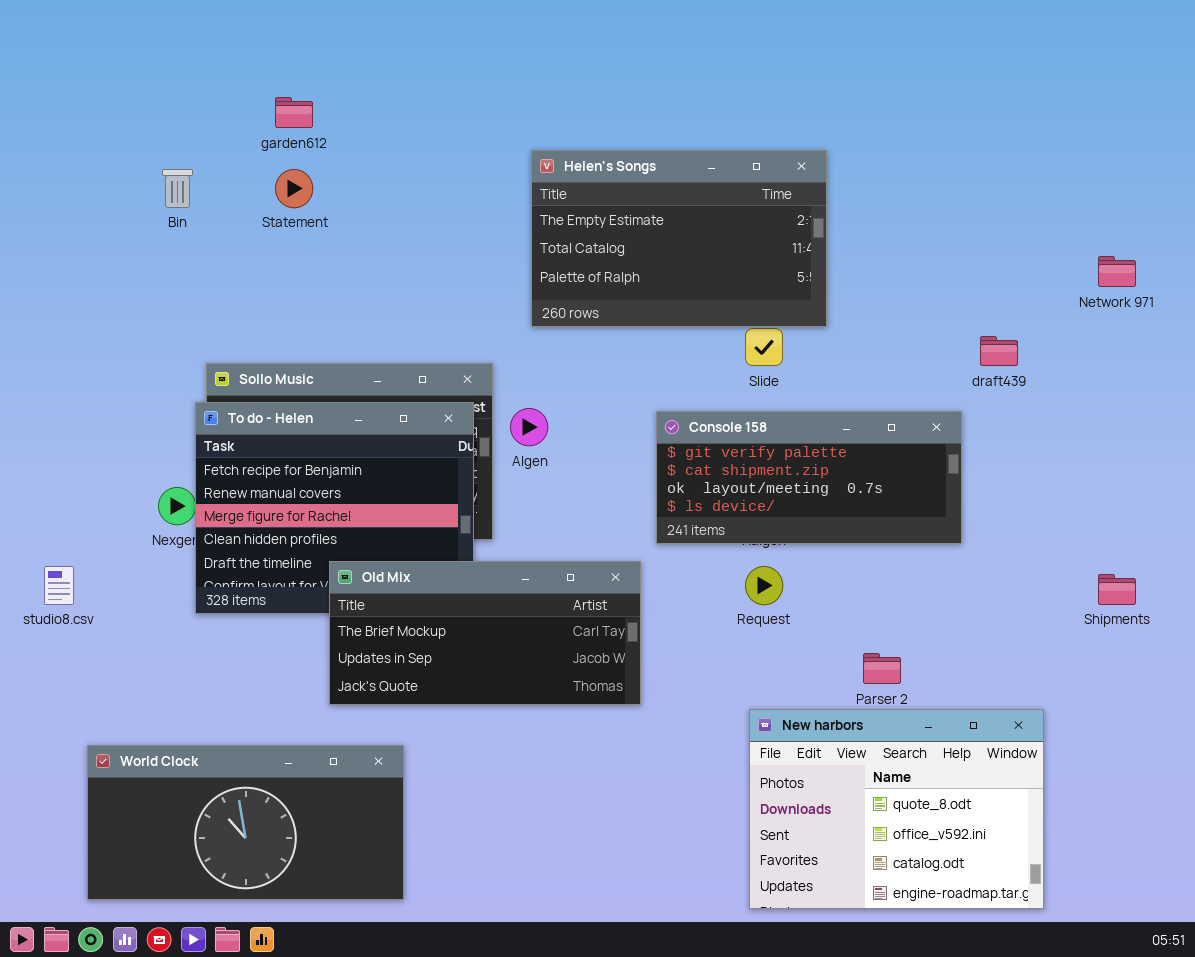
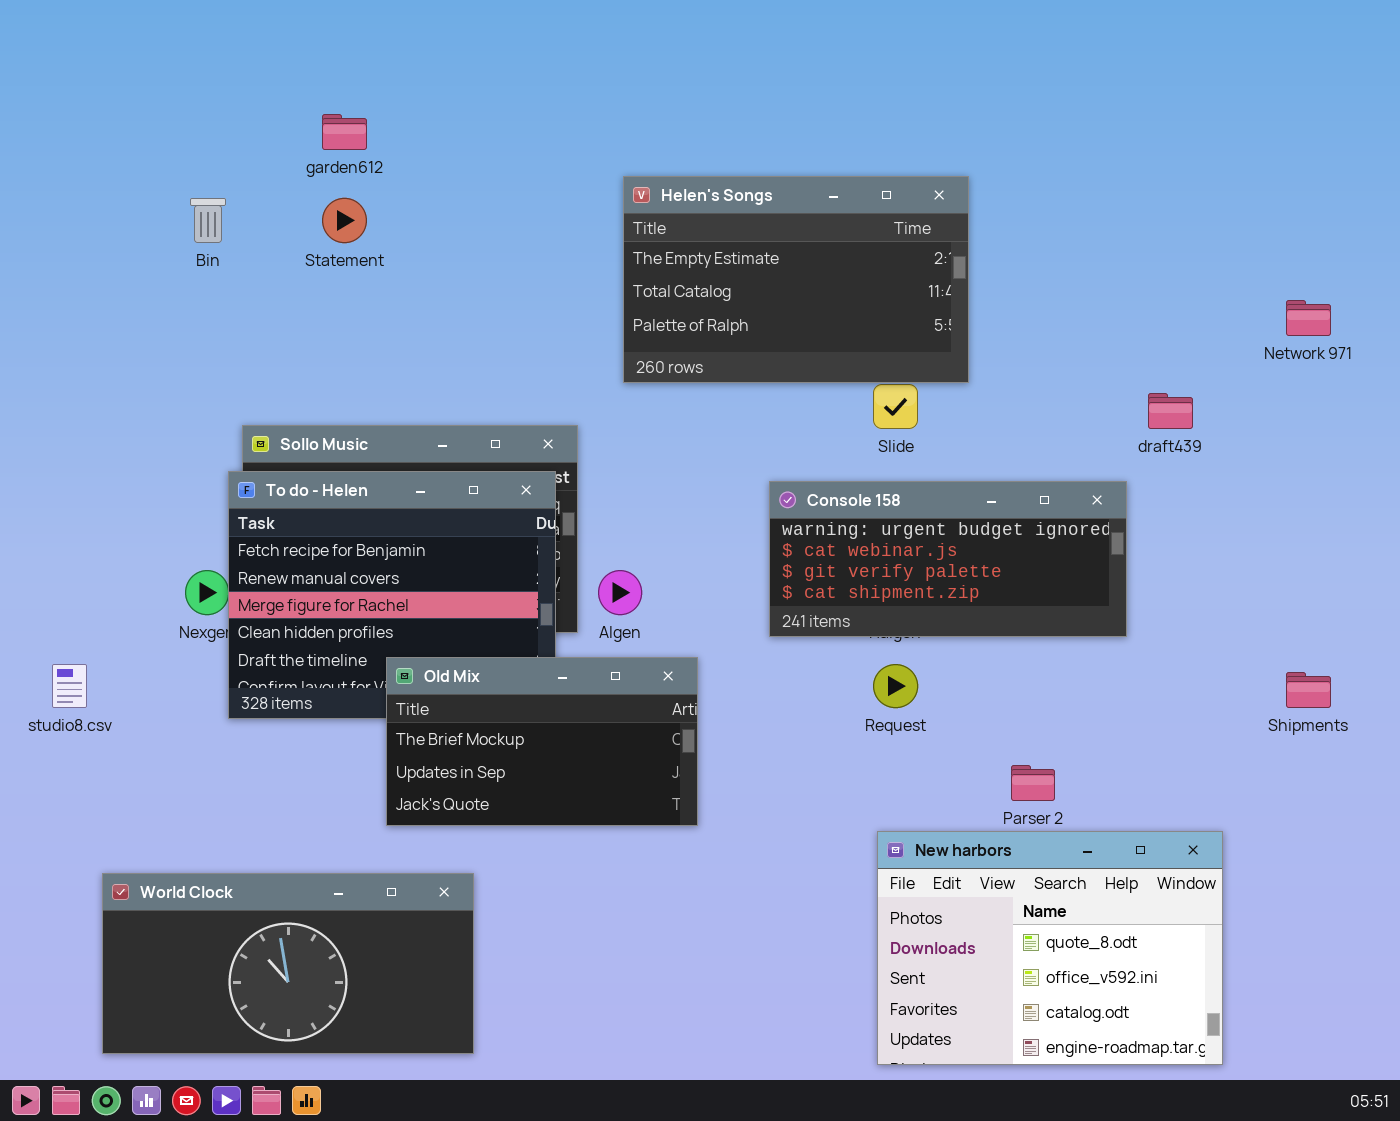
Algen: [510,408,548,446] -> [598,570,642,615], moved
Console 158: [656,411,962,544] -> [769,481,1127,637], scrolled up 2 rows
Old Mix: [329,561,641,705] -> [386,657,698,826], resized

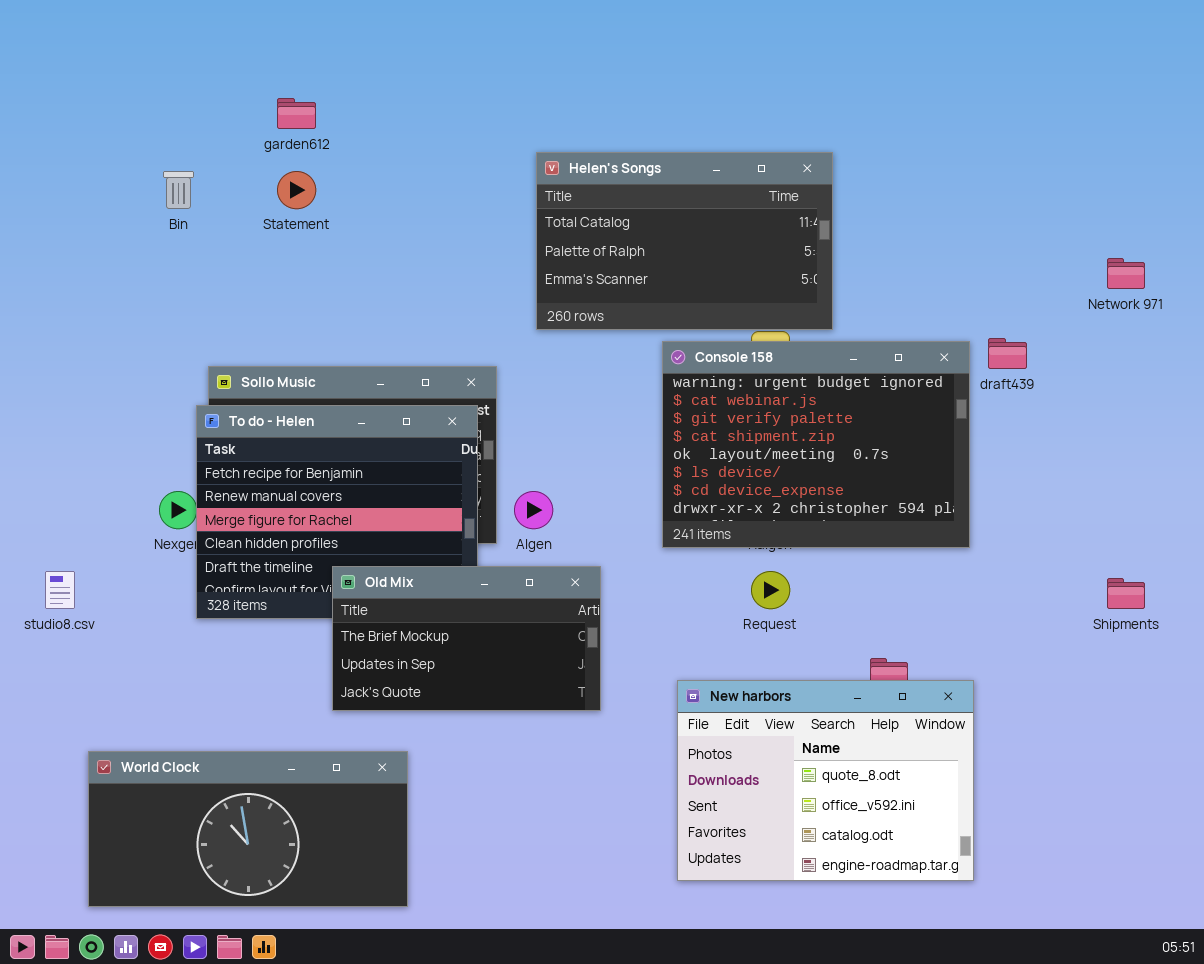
Helen's Songs: [623,176,969,383] -> [536,152,833,330], scrolled down 1 row
Console 158: [769,481,1127,637] -> [662,341,970,548], resized
New harbors: [877,831,1223,1065] -> [677,680,974,881], moved

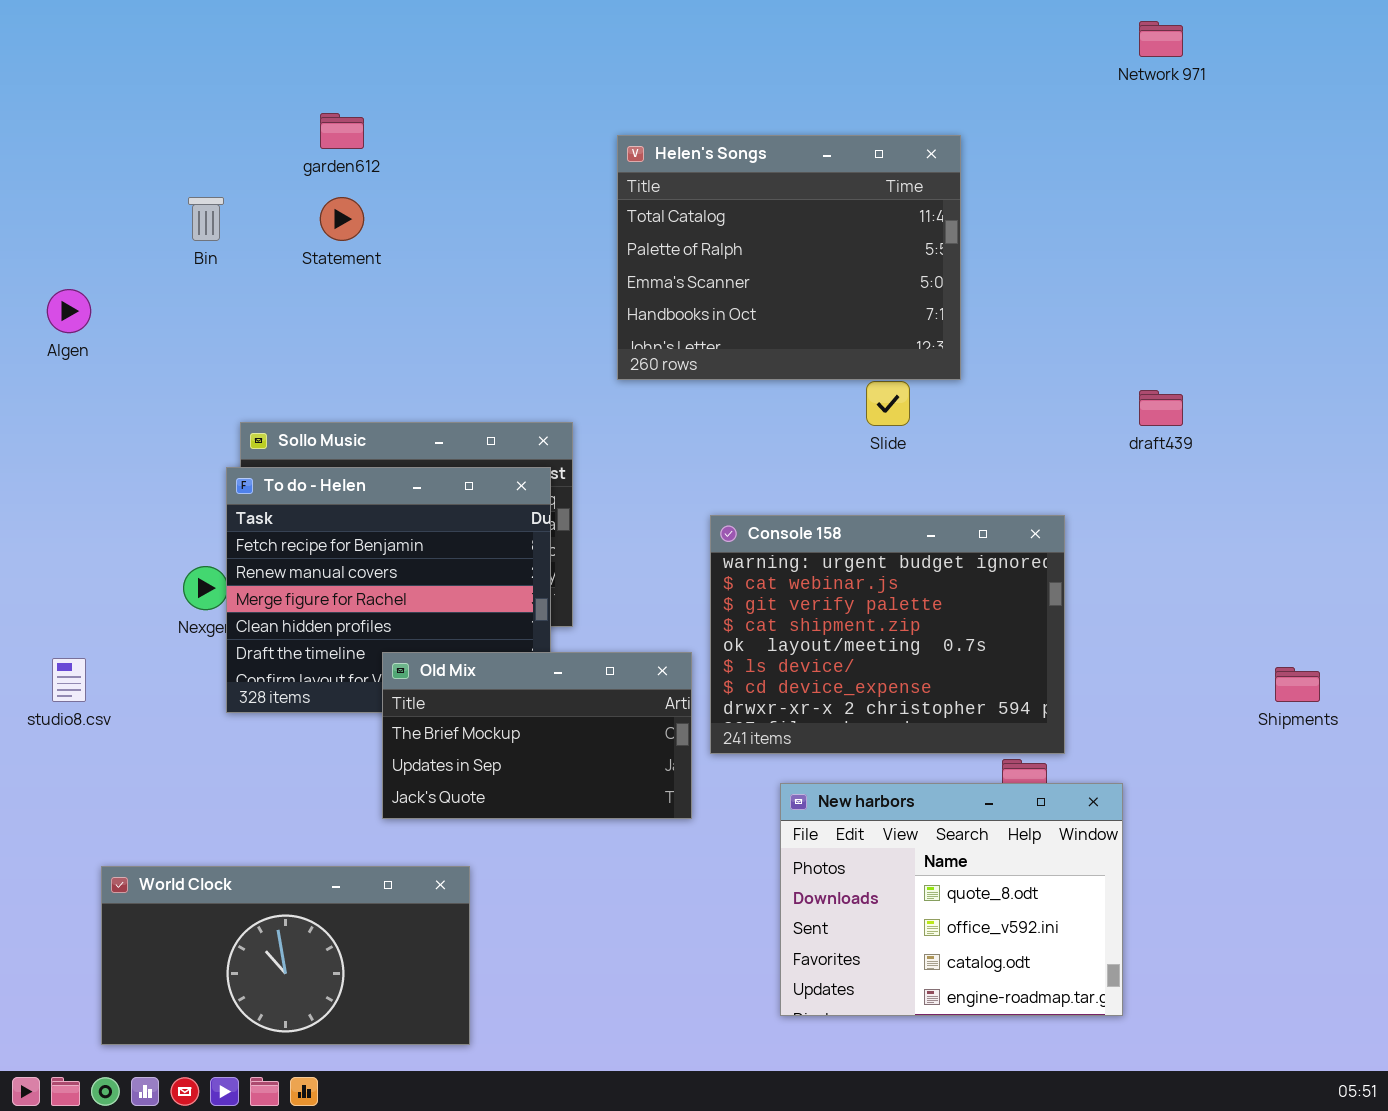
Helen's Songs: [536,152,833,330] -> [617,135,961,380], resized
Network 971: [1107,258,1145,289] -> [1139,21,1183,57], moved
Console 158: [662,341,970,548] -> [710,515,1065,754], moved
Algen: [514,491,553,529] -> [47,289,91,333], moved

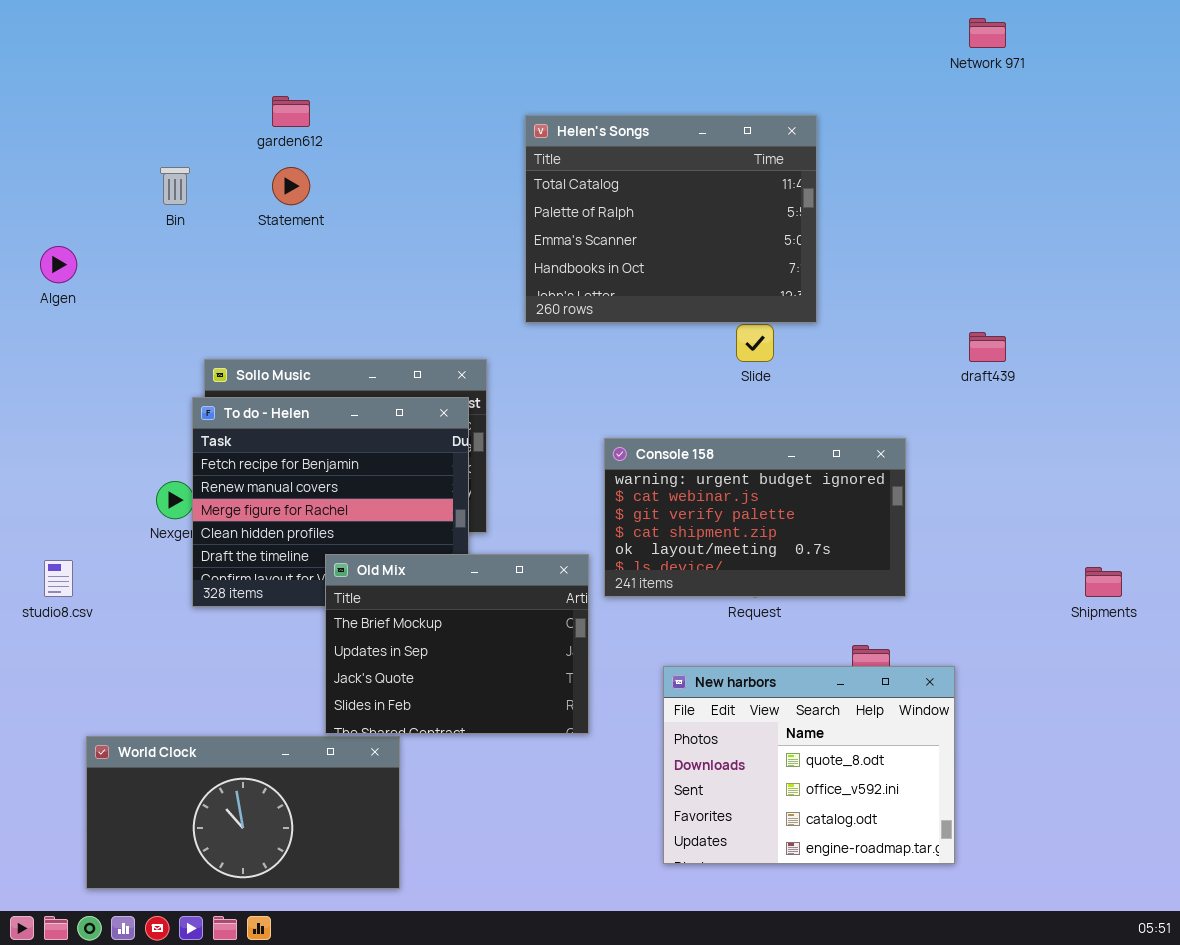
Console 158: [710,515,1065,754] -> [604,438,906,597], resized
Old Mix: [382,652,692,819] -> [325,554,589,734], resized

